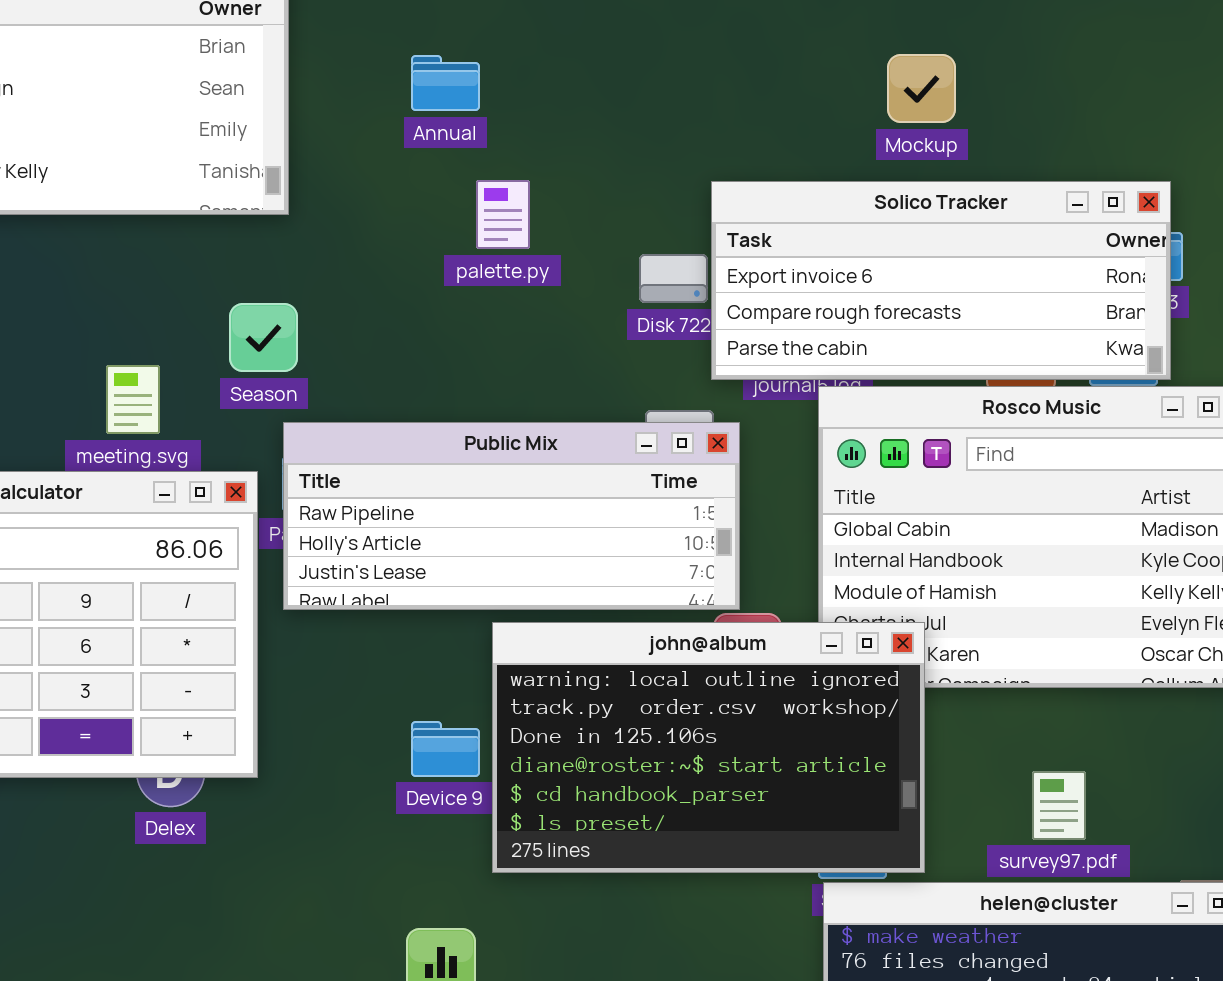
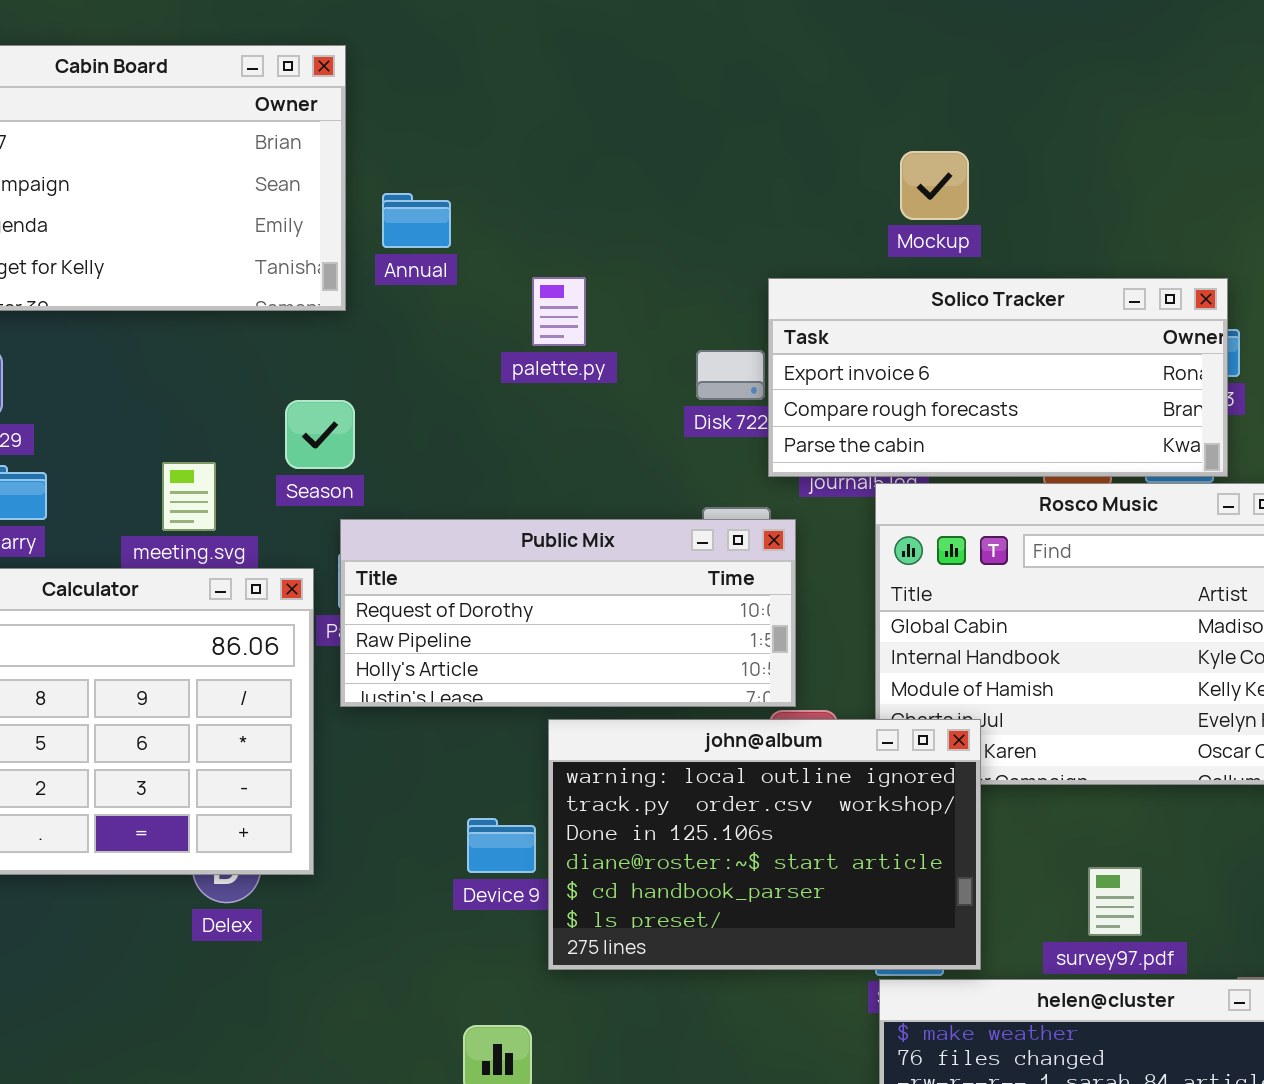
Mockup: [887,54,956,123] -> [900,151,969,220], moved
Annual: [411,55,480,111] -> [382,193,451,248], moved
Public Mix: [283,422,740,610] -> [340,519,796,707], scrolled up 1 row

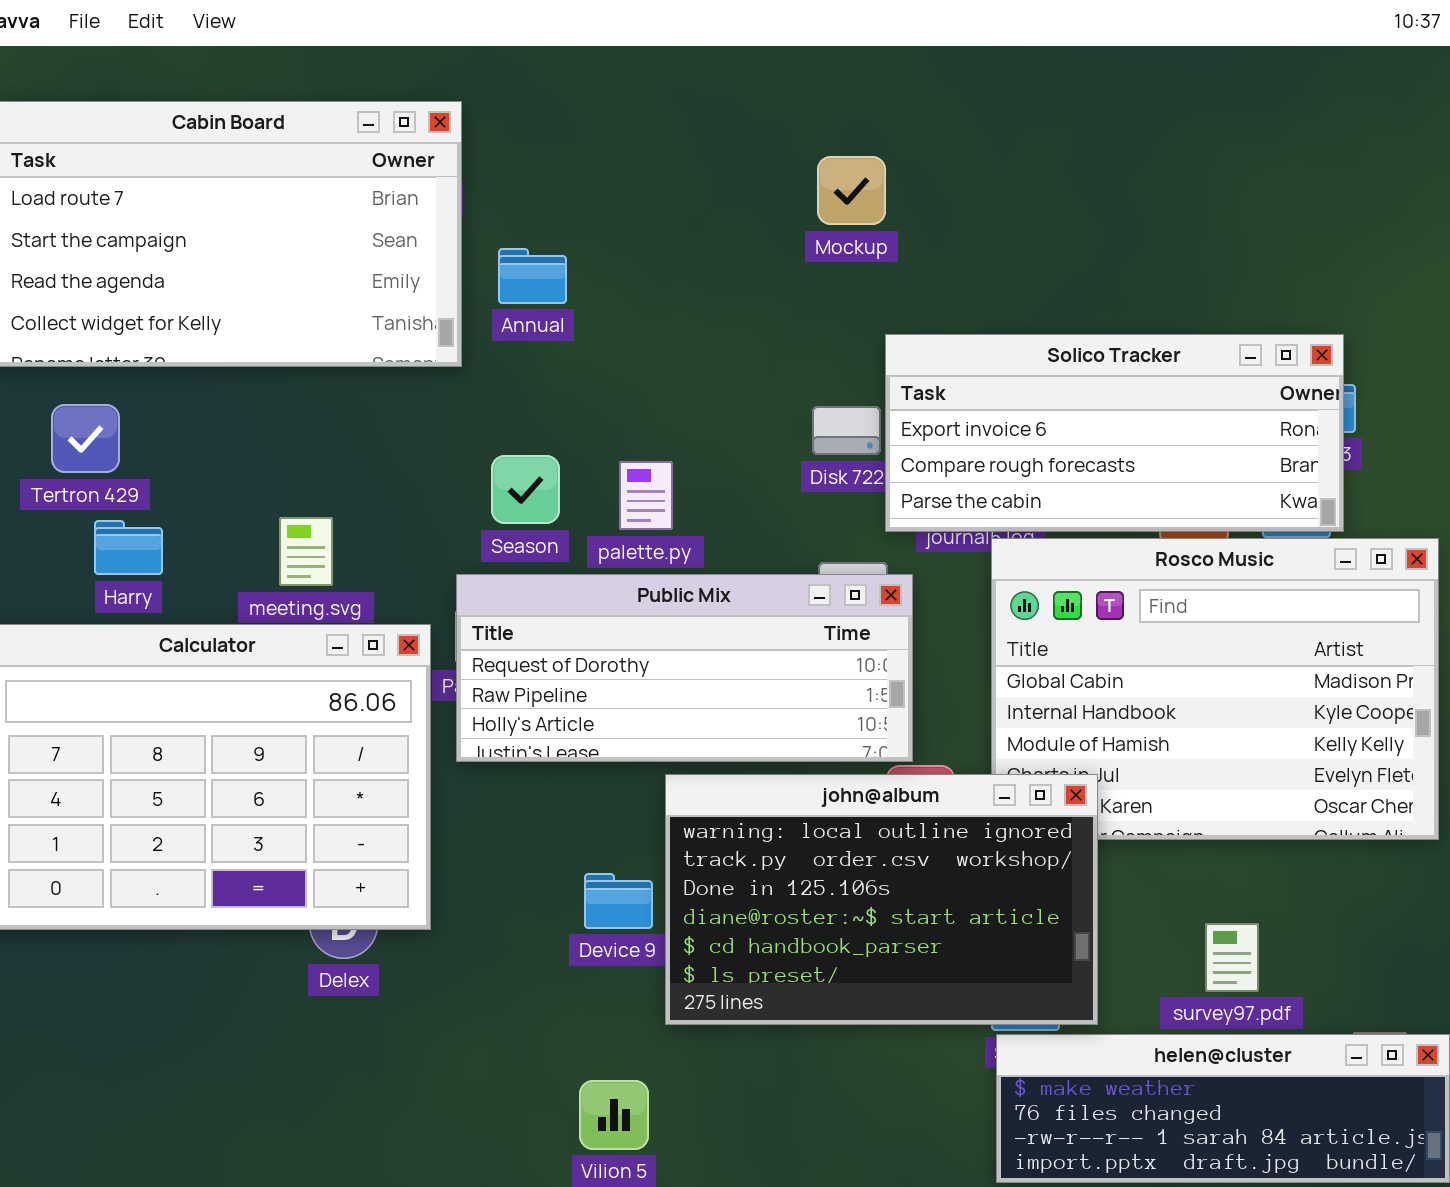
Mockup: [900,151,969,220] -> [817,156,886,225], moved
palette.py: [532,277,586,346] -> [619,461,673,530], moved
Season: [285,400,355,469] -> [491,455,560,524], moved

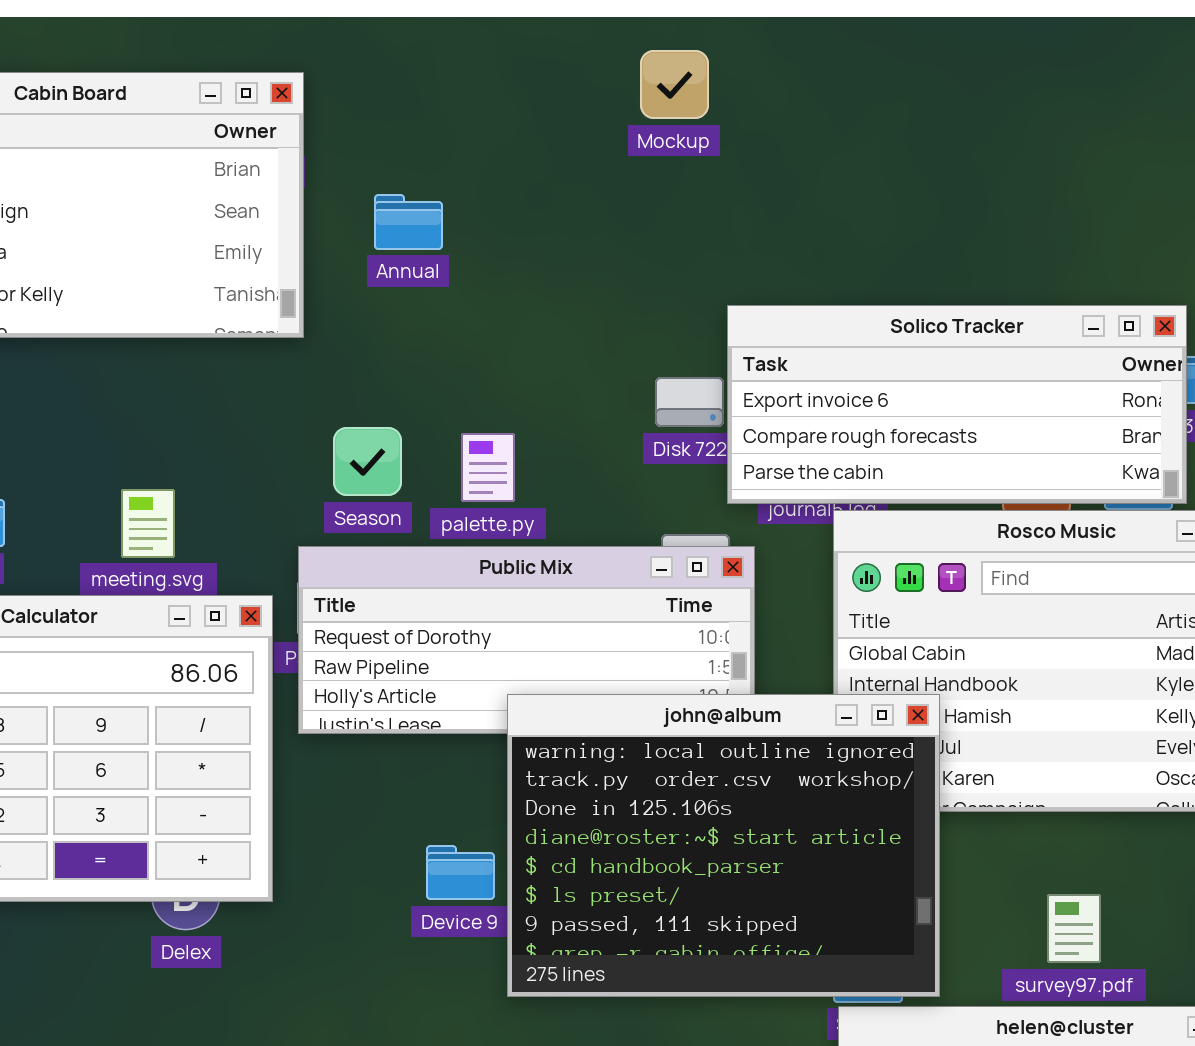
Mockup: [817,156,886,225] -> [640,50,709,119], moved
Annual: [498,248,567,304] -> [374,194,443,250], moved
john@album: [665,774,1098,1025] -> [507,694,940,997], resized

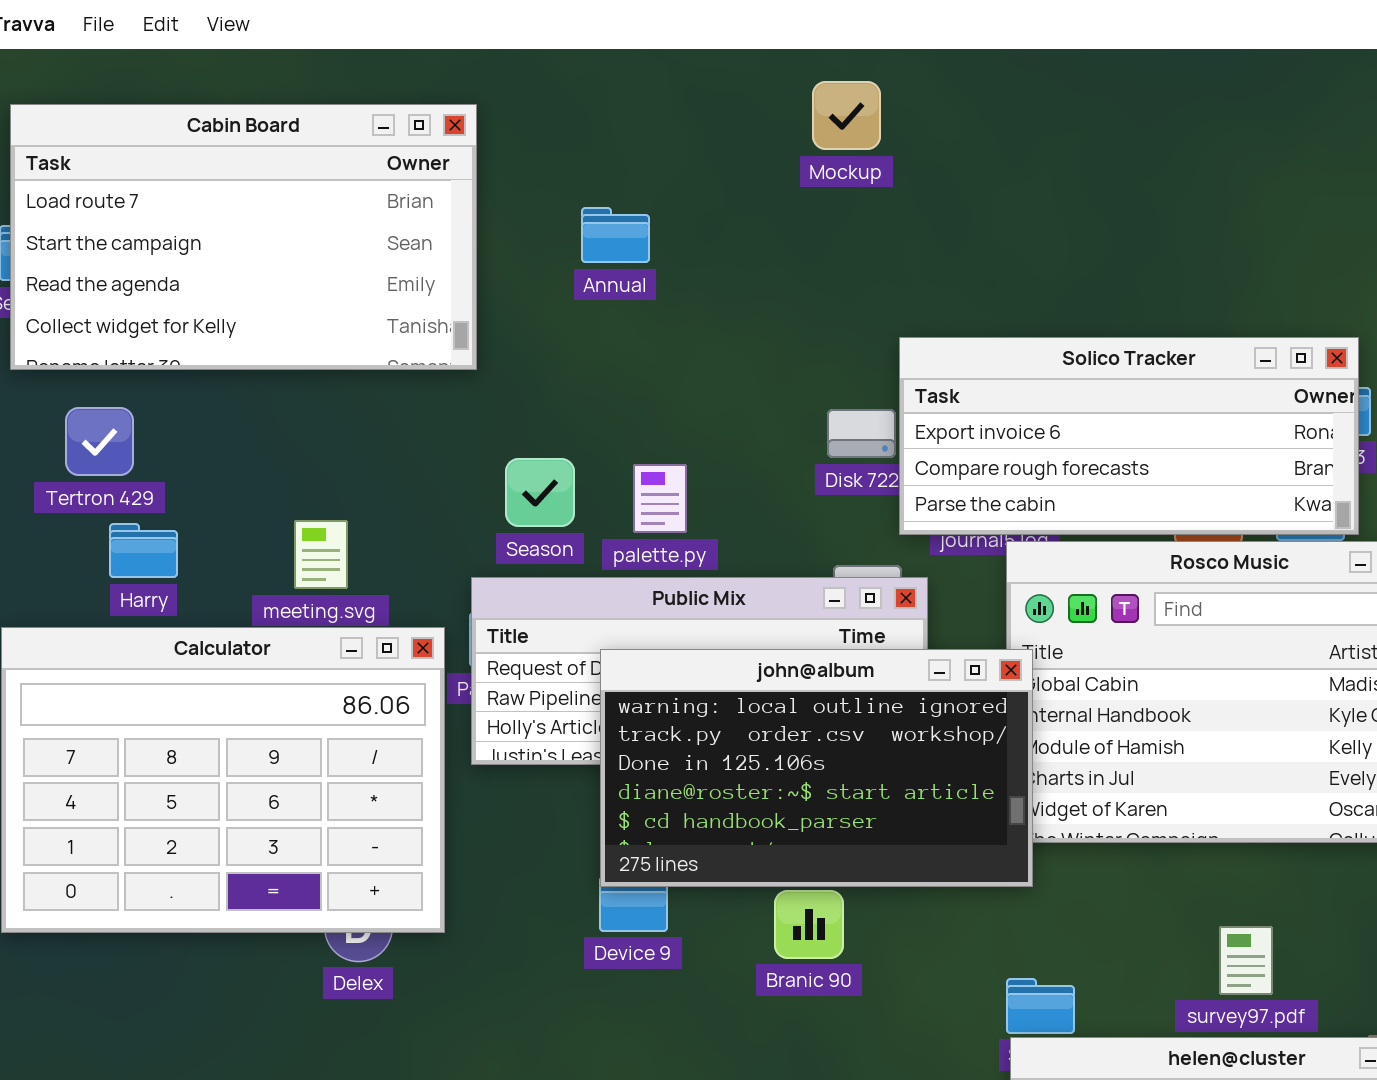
Annual: [374,194,443,250] -> [581,207,650,263], moved
john@album: [507,694,940,997] -> [600,649,1033,887], moved, resized

